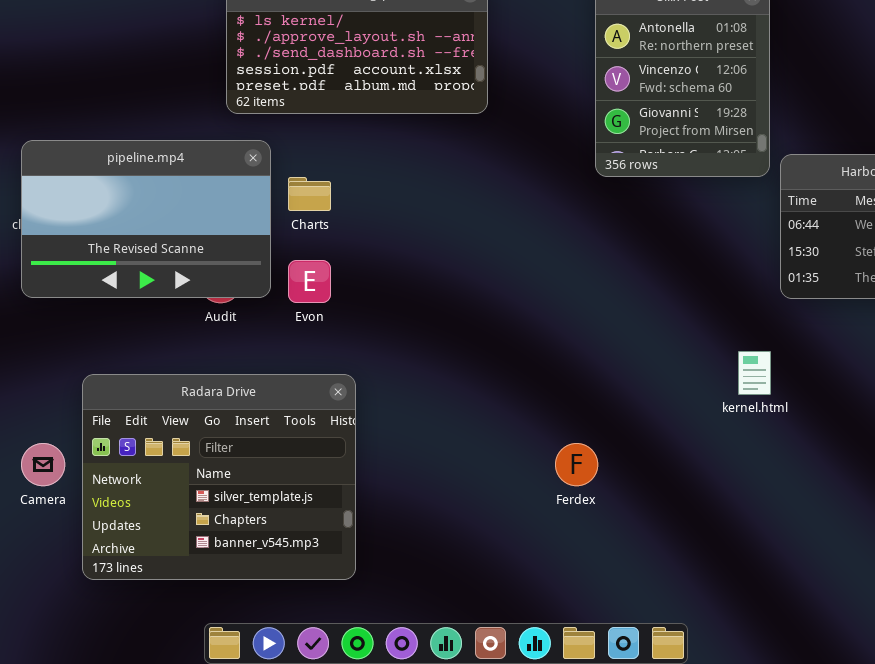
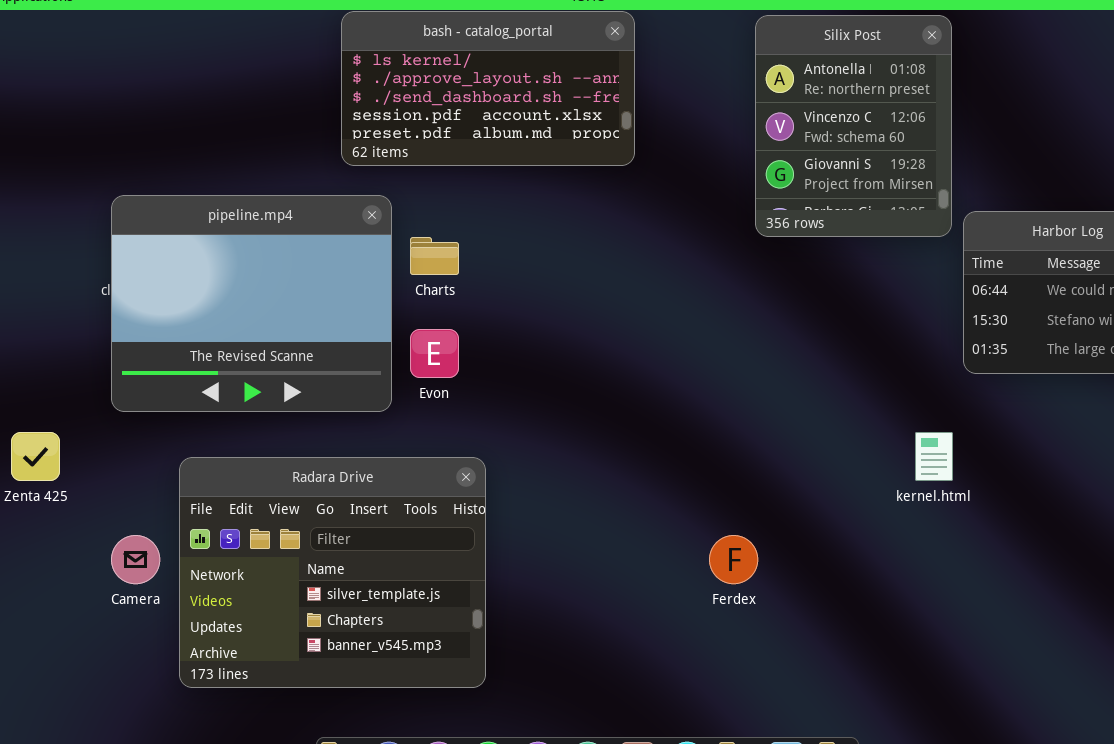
pipeline.mp4: [21,140,271,298] -> [111,195,392,412], resized

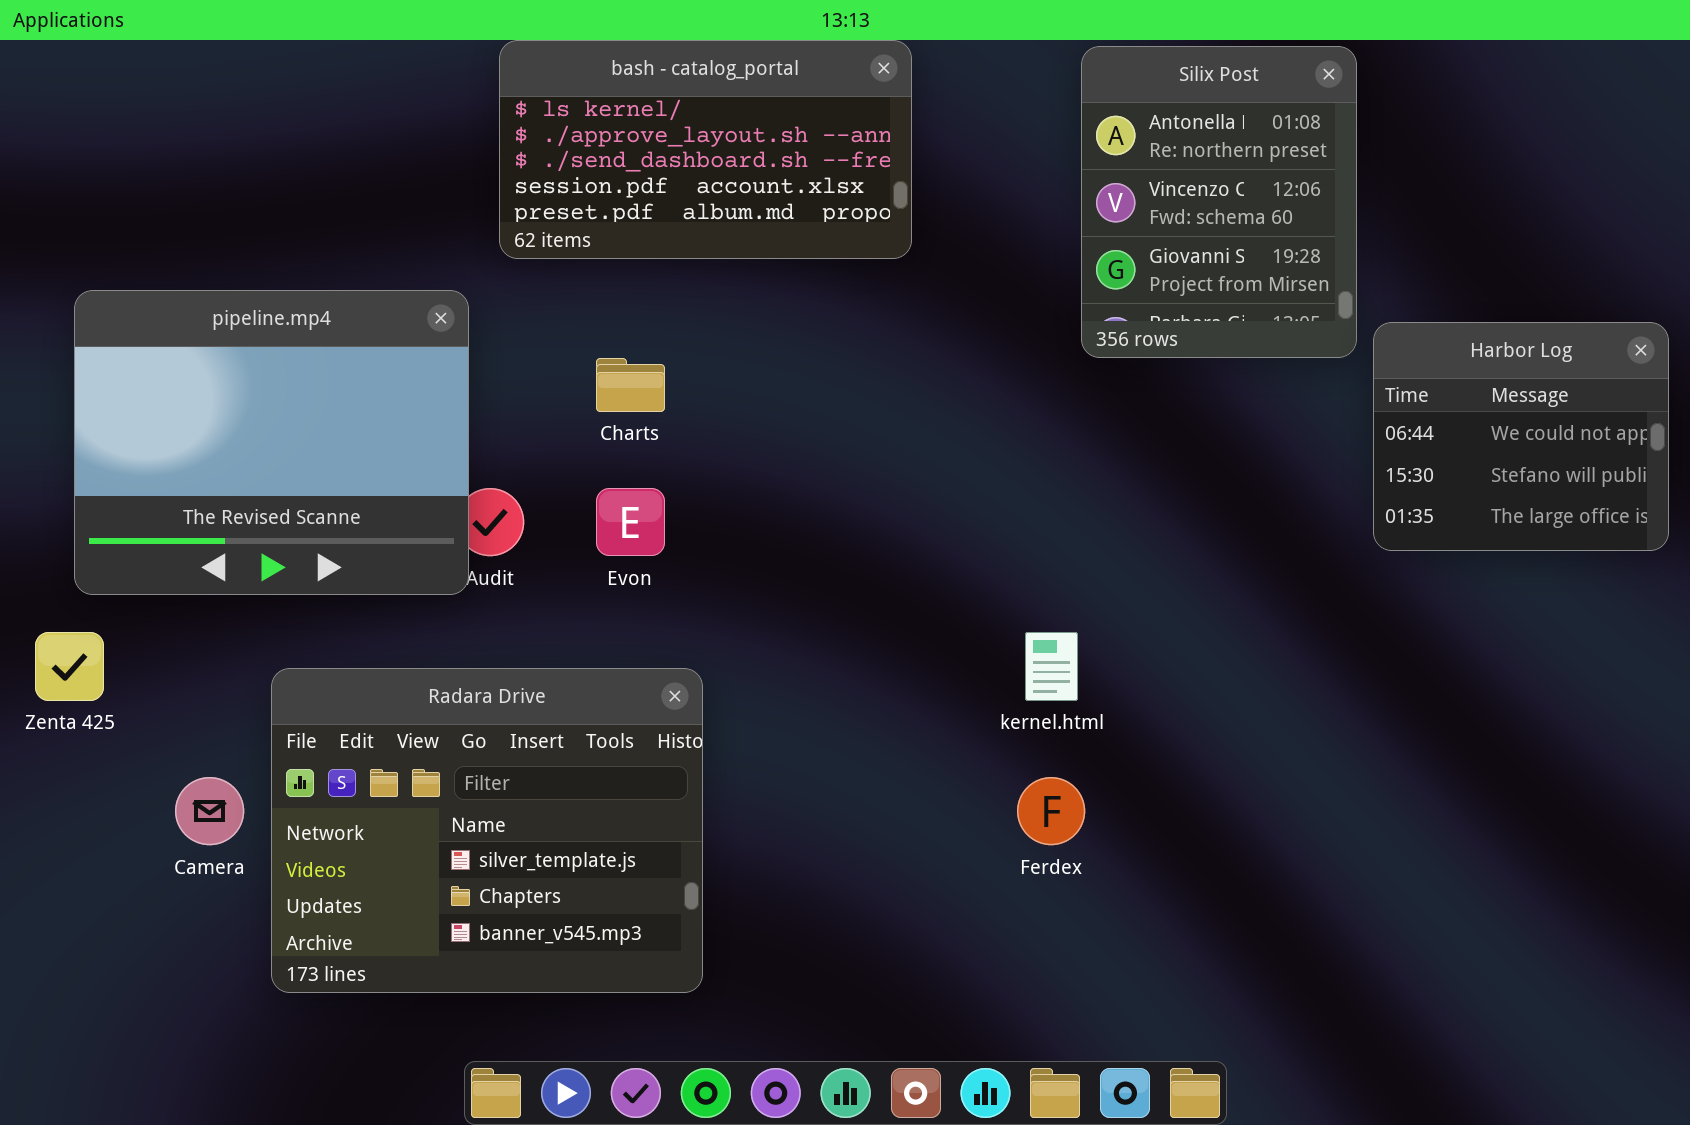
pipeline.mp4: [111,195,392,412] -> [74,290,469,595], moved
kernel.html: [915,432,953,481] -> [1025,632,1078,701], moved

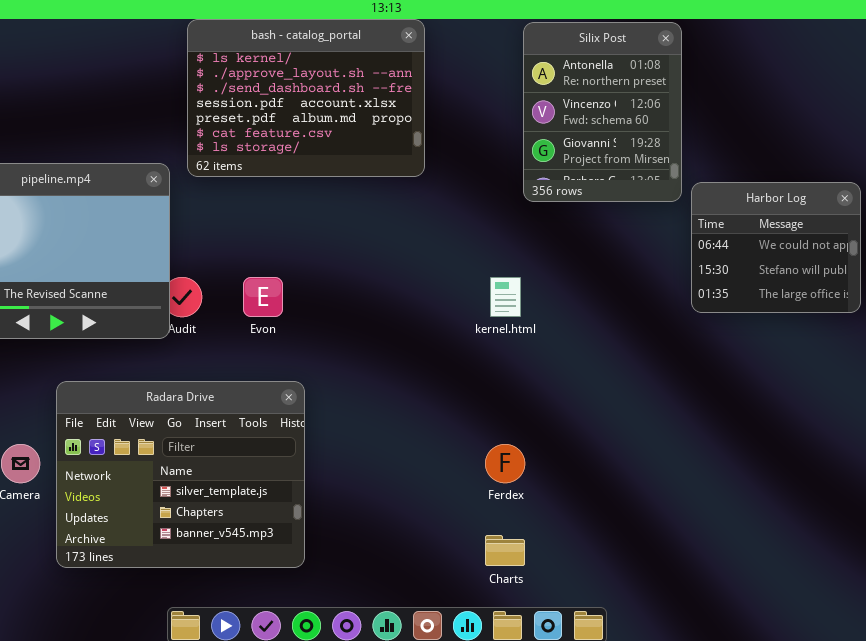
bash - catalog_portal: [499,40,912,259] -> [187,19,425,177], resized
Charts: [596,358,665,412] -> [485,535,525,566], moved
kernel.html: [1025,632,1078,701] -> [490,277,521,317], moved

